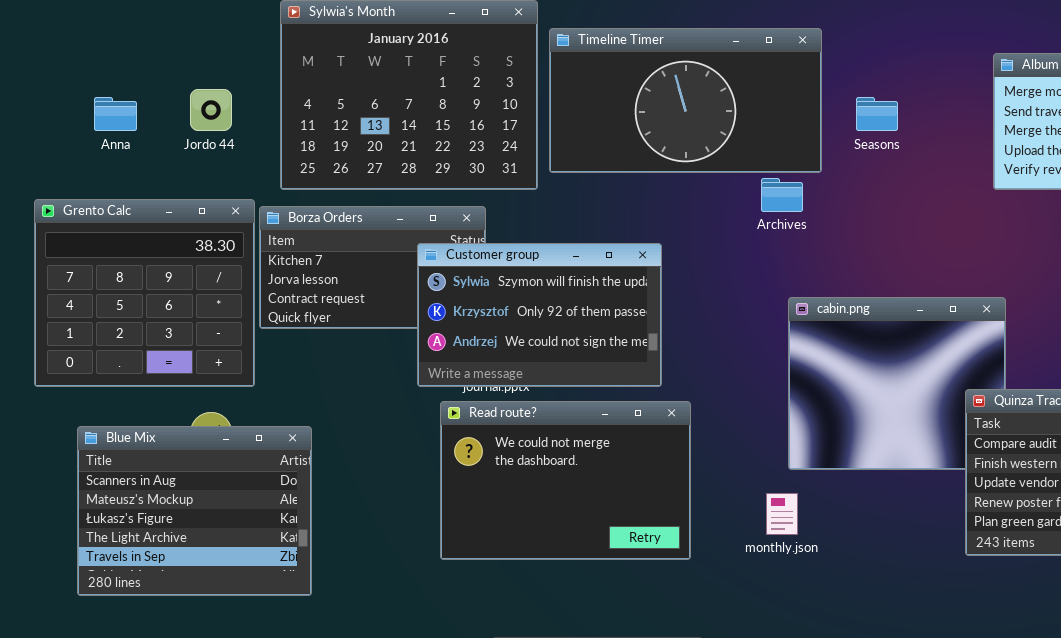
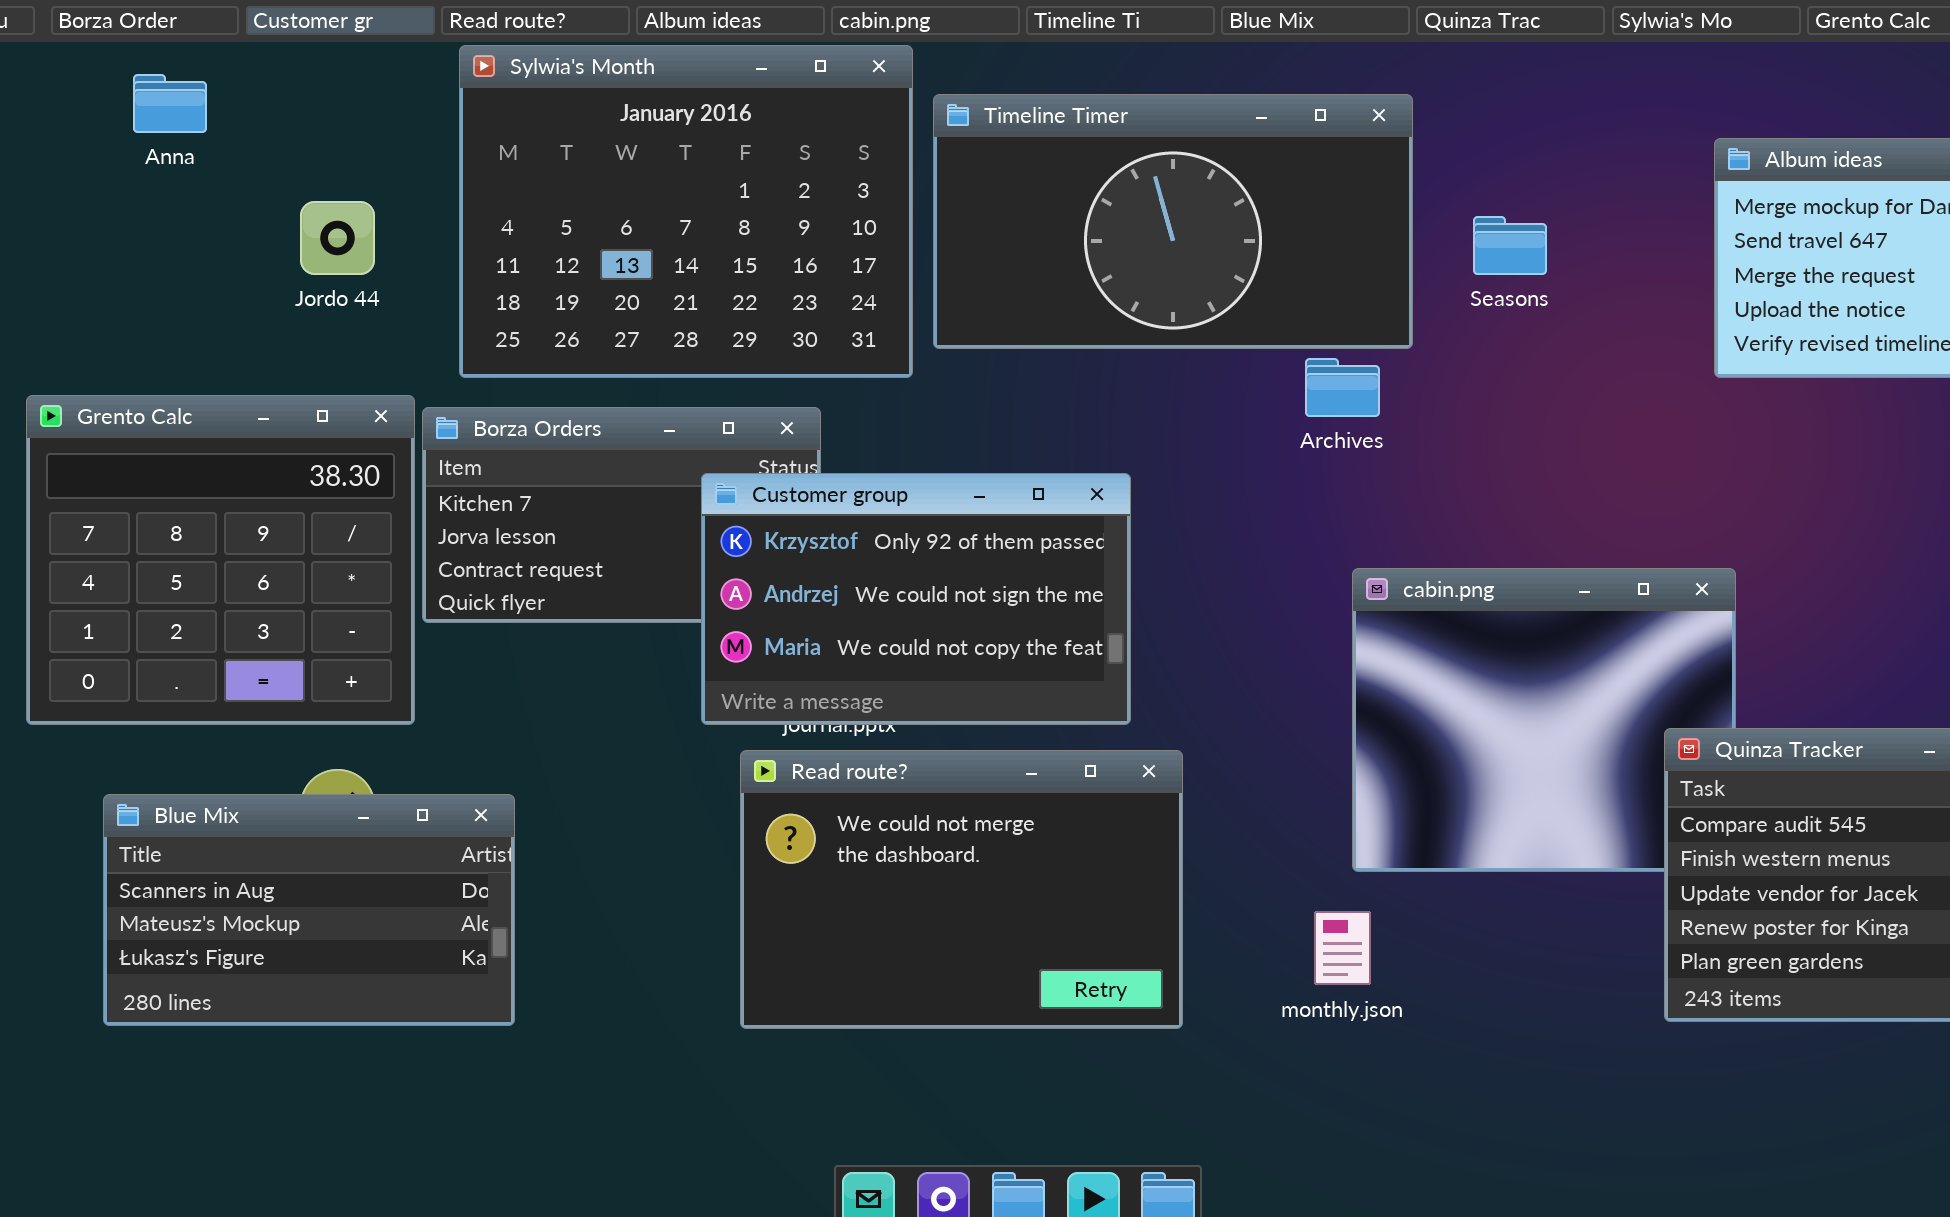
Anna: [94,97,137,131] -> [133,74,207,133], moved
Customer group: [417,243,662,387] -> [701,473,1131,725], scrolled down 1 row
Blue Mix: [77,426,312,596] -> [103,794,515,1026], resized

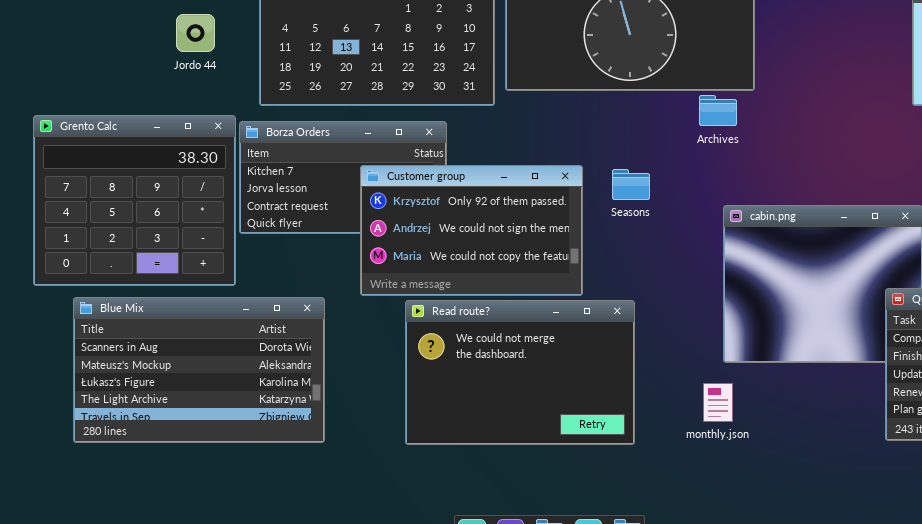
Seasons: [1473,216,1547,275] -> [612,169,650,200], moved
Customer group: [701,473,1131,725] -> [360,165,583,296], moved
Blue Mix: [103,794,515,1026] -> [73,297,325,443], resized

